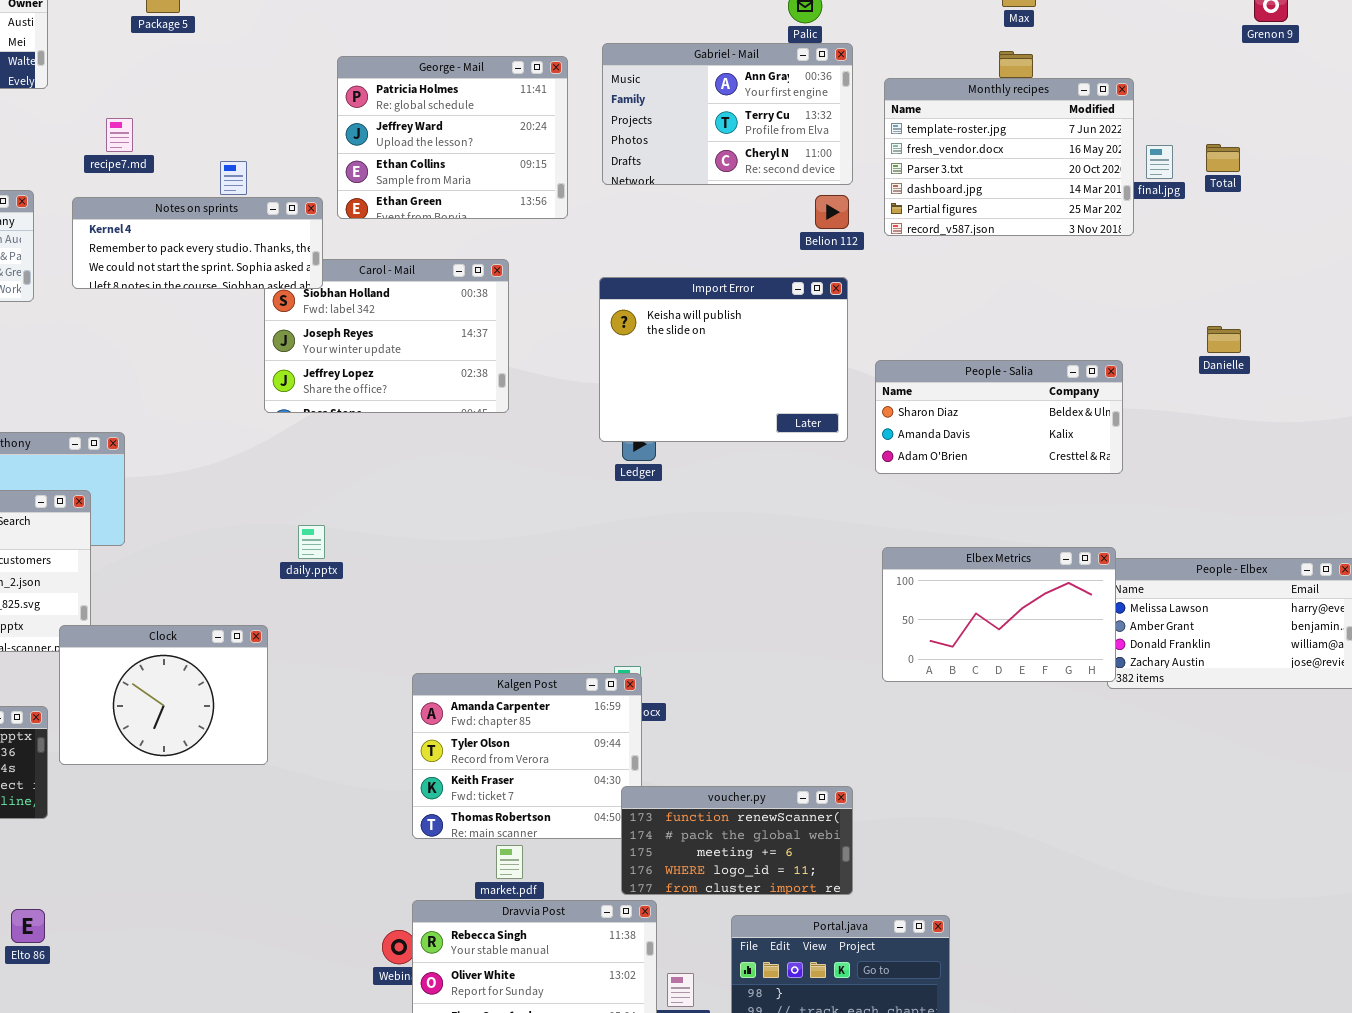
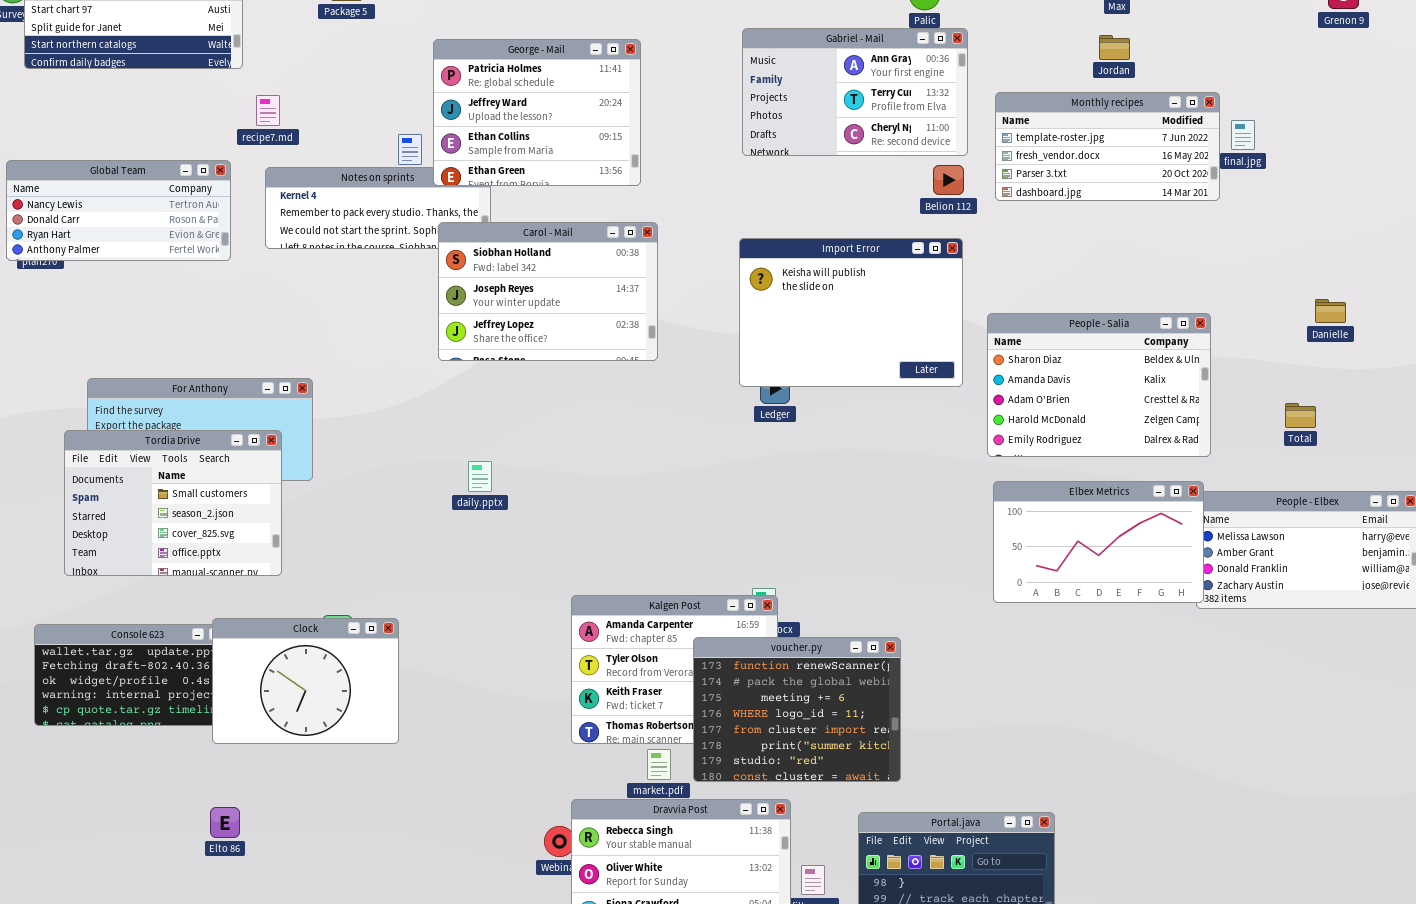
George - Mail: [337,56,568,219] -> [433,39,641,186], moved
Monthly recipes: [884,78,1134,236] -> [995,92,1220,201], resized
recipe7.md: [106,118,133,152] -> [256,95,280,126], moved
Total: [1206,144,1240,172] -> [1285,403,1316,428], moved
Carol - Mail: [264,259,509,413] -> [438,222,658,361], raised
Danielle: [1207,326,1241,353] -> [1315,299,1346,323], moved
People - Salia: [875,360,1123,474] -> [987,313,1211,457], resized
Clock: [59,625,268,765] -> [212,618,399,744], moved
voucher.py: [621,786,853,895] -> [693,637,901,782], moved, resized

